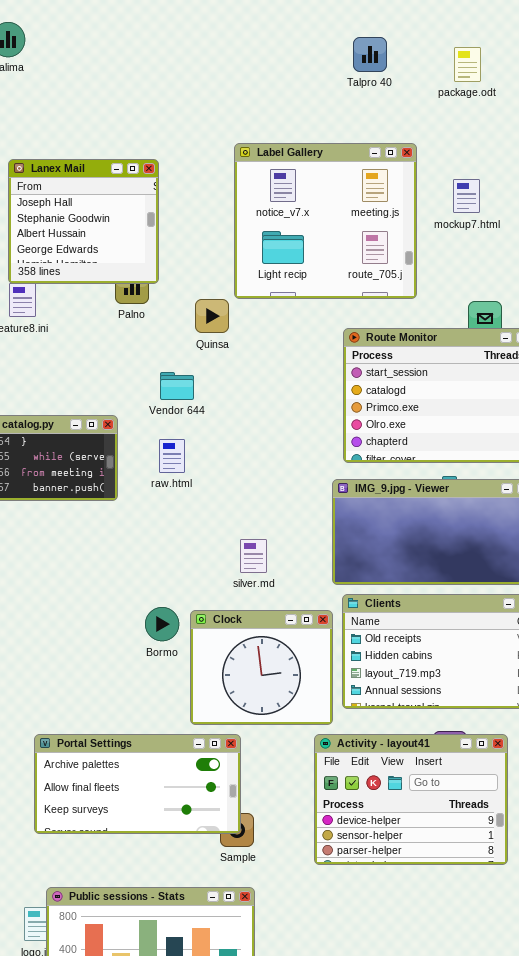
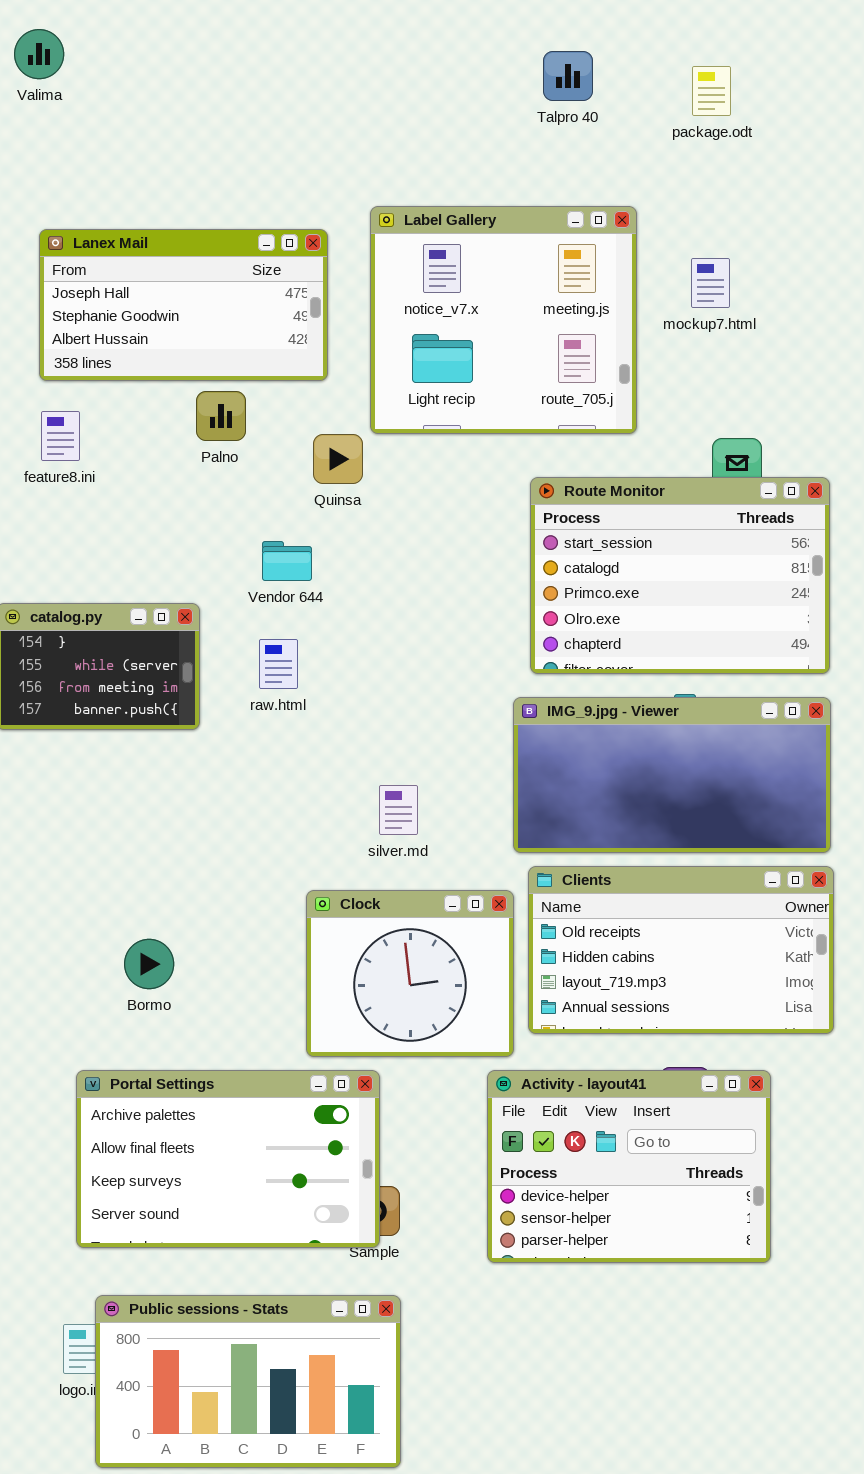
Lanex Mail: [8,159,159,284] -> [39,229,328,381], resized
Bormo: [145,607,179,641] -> [124,939,174,989], moved
Portal Settings: [34,734,241,834] -> [76,1070,380,1248], resized

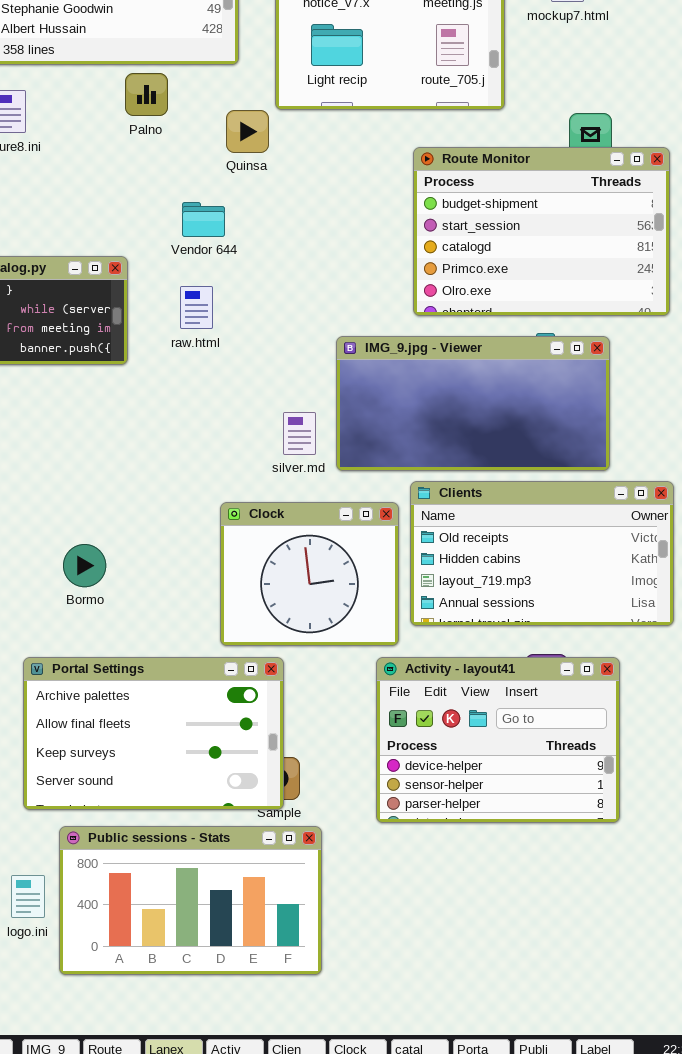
Route Monitor: [530,477,830,674] -> [413,147,670,316], scrolled up 1 row
IMG_9.jpg - Viewer: [513,697,831,853] -> [336,336,610,471], moved
Public sessions - Stats: [95,1295,401,1468] -> [59,826,322,975], moved

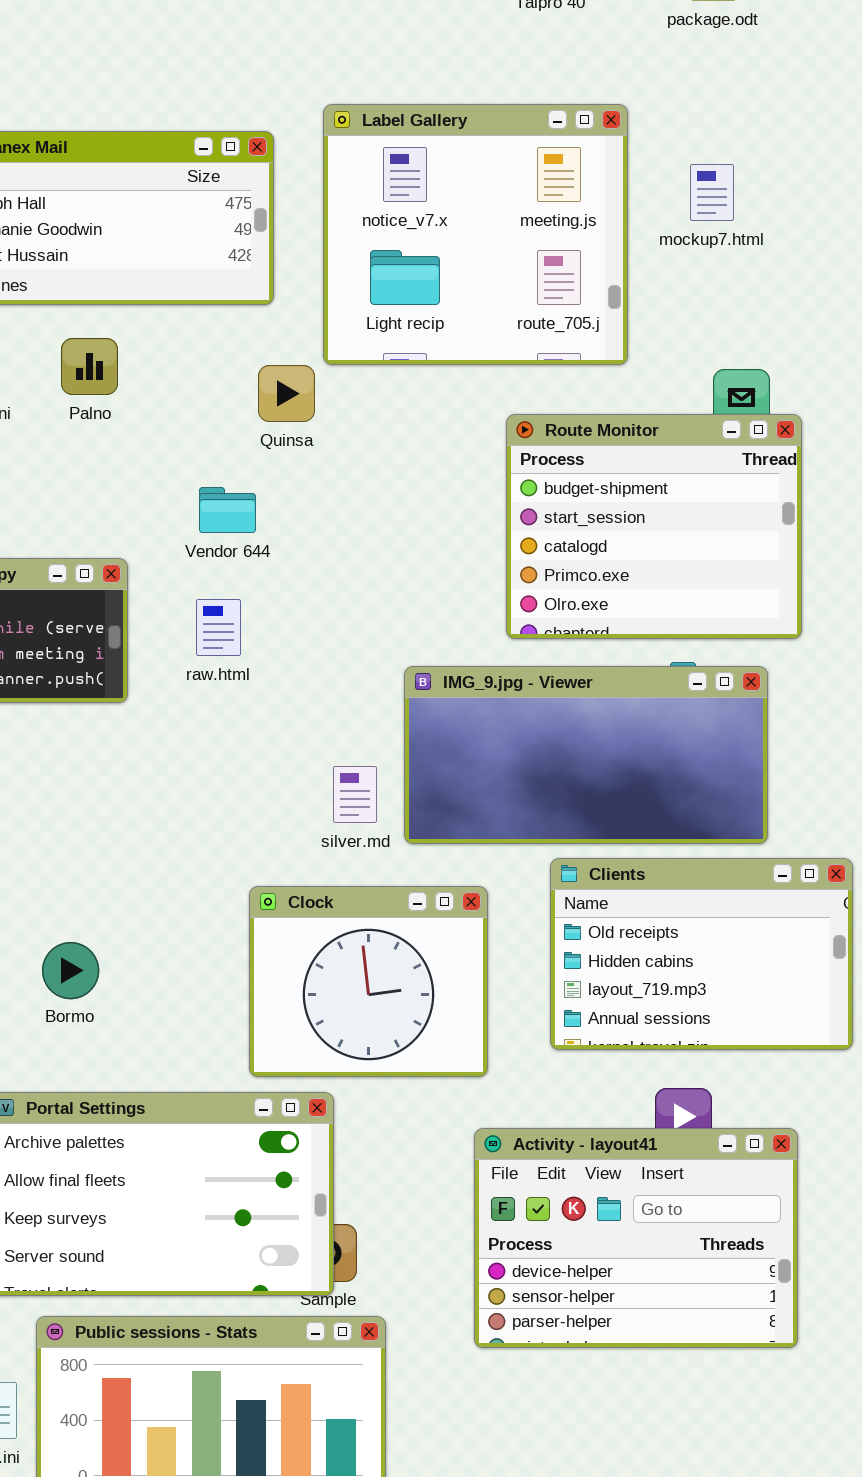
Palno: [125,73,168,116] -> [61,338,118,395], moved
Route Monitor: [413,147,670,316] -> [506,414,802,639], resized
Clients: [410,481,674,626] -> [550,858,853,1050], resized
Activity - layout41: [376,657,620,823] -> [474,1128,798,1348], moved

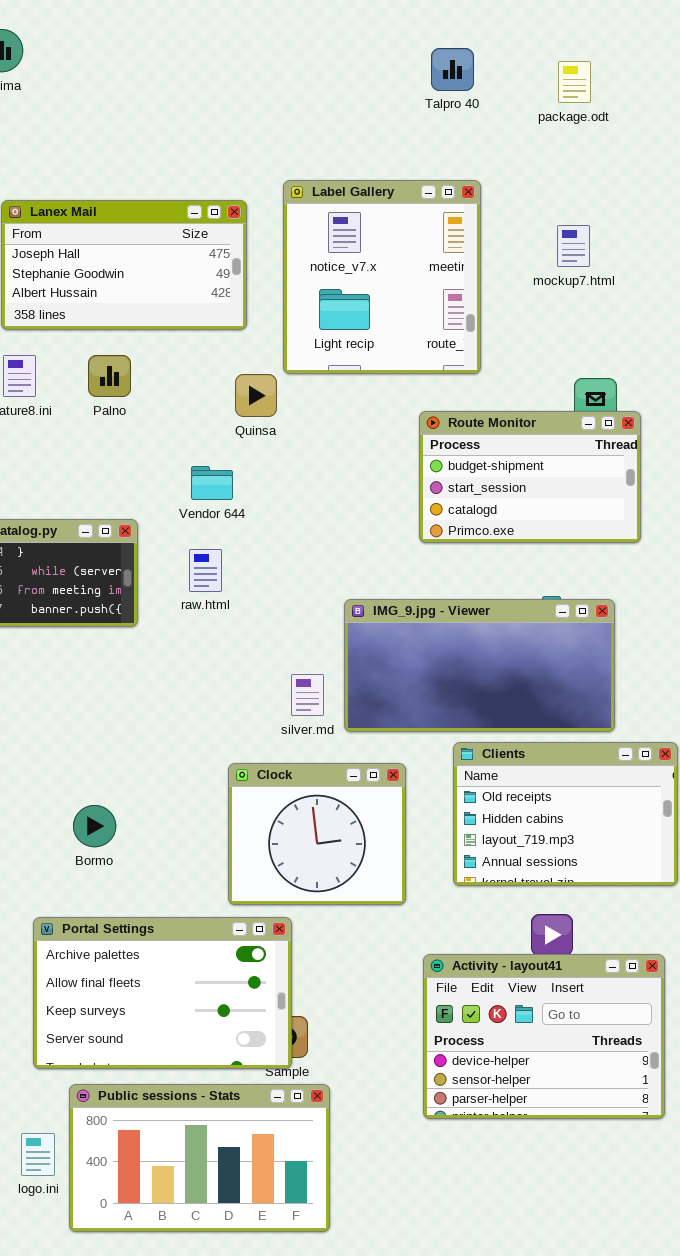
Label Gallery: [323,104,628,365] -> [283,180,481,374], resized
Route Monitor: [506,414,802,639] -> [419,411,641,543], resized
Activity - layout41: [474,1128,798,1348] -> [423,954,665,1119], moved

